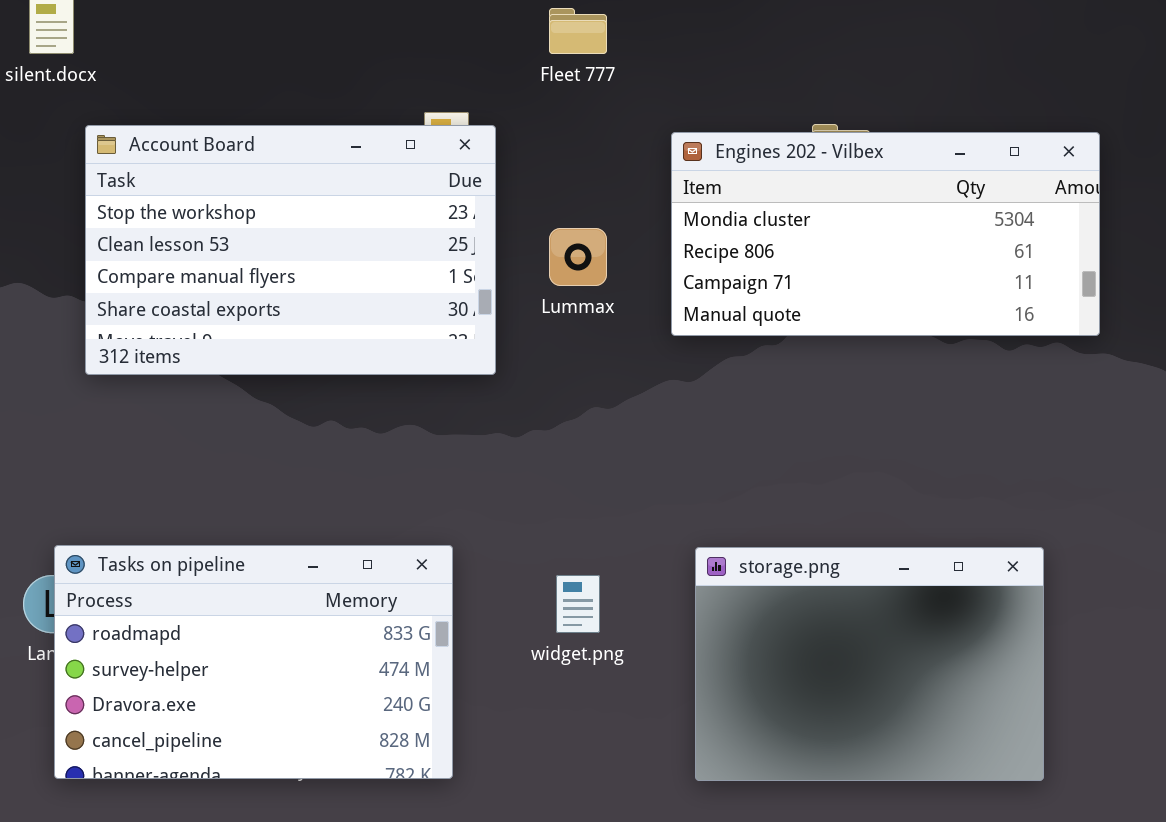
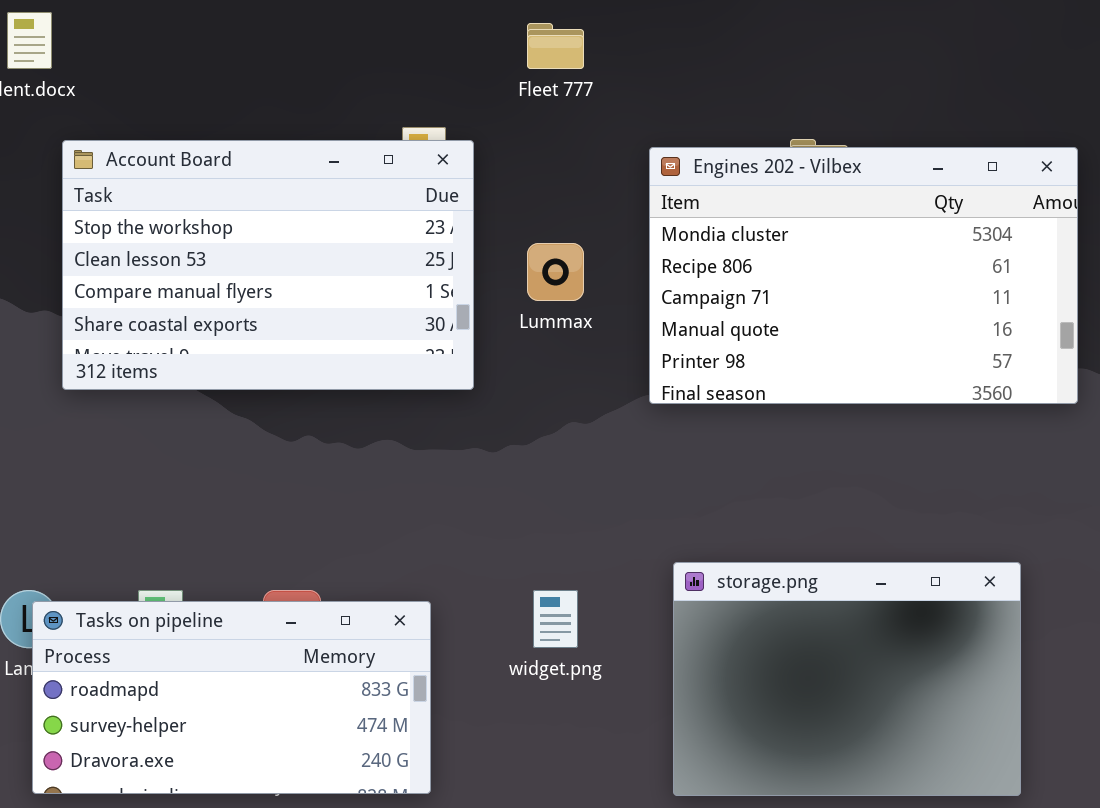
Engines 202 - Vilbex: [671,132,1100,336] -> [649,147,1078,404], resized
Tasks on pipeline: [54,545,453,779] -> [32,601,431,794], resized

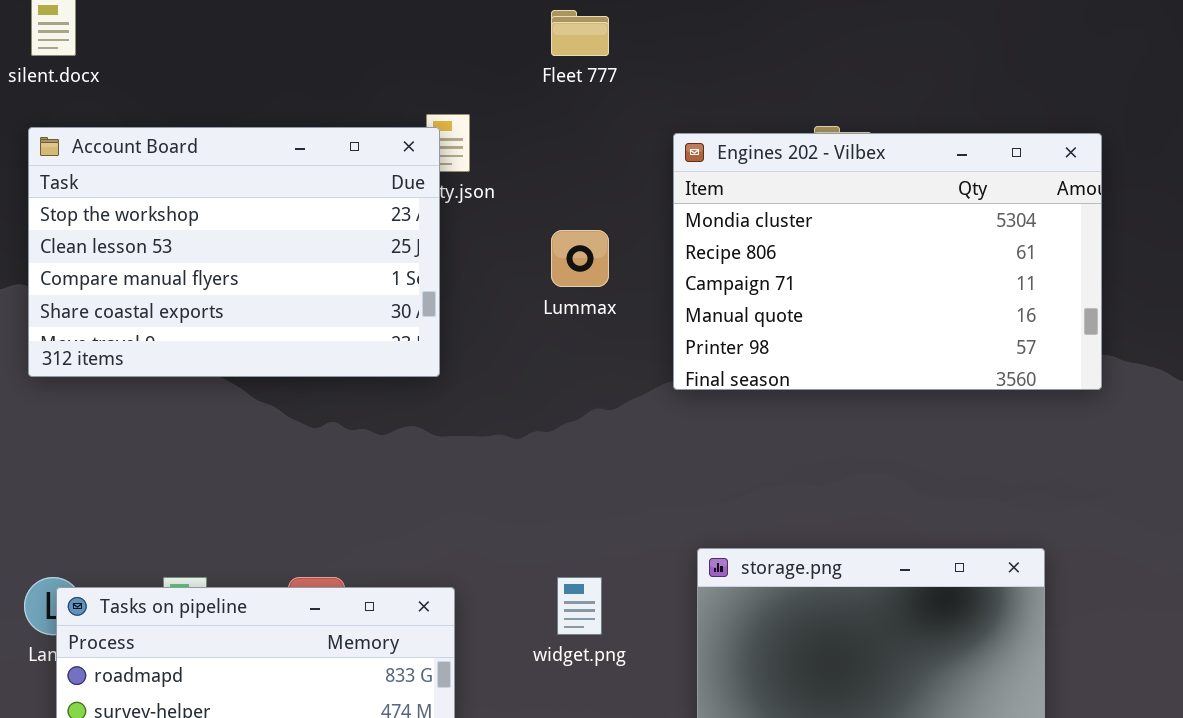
Account Board: [62,140,474,390] -> [28,127,440,377], moved

